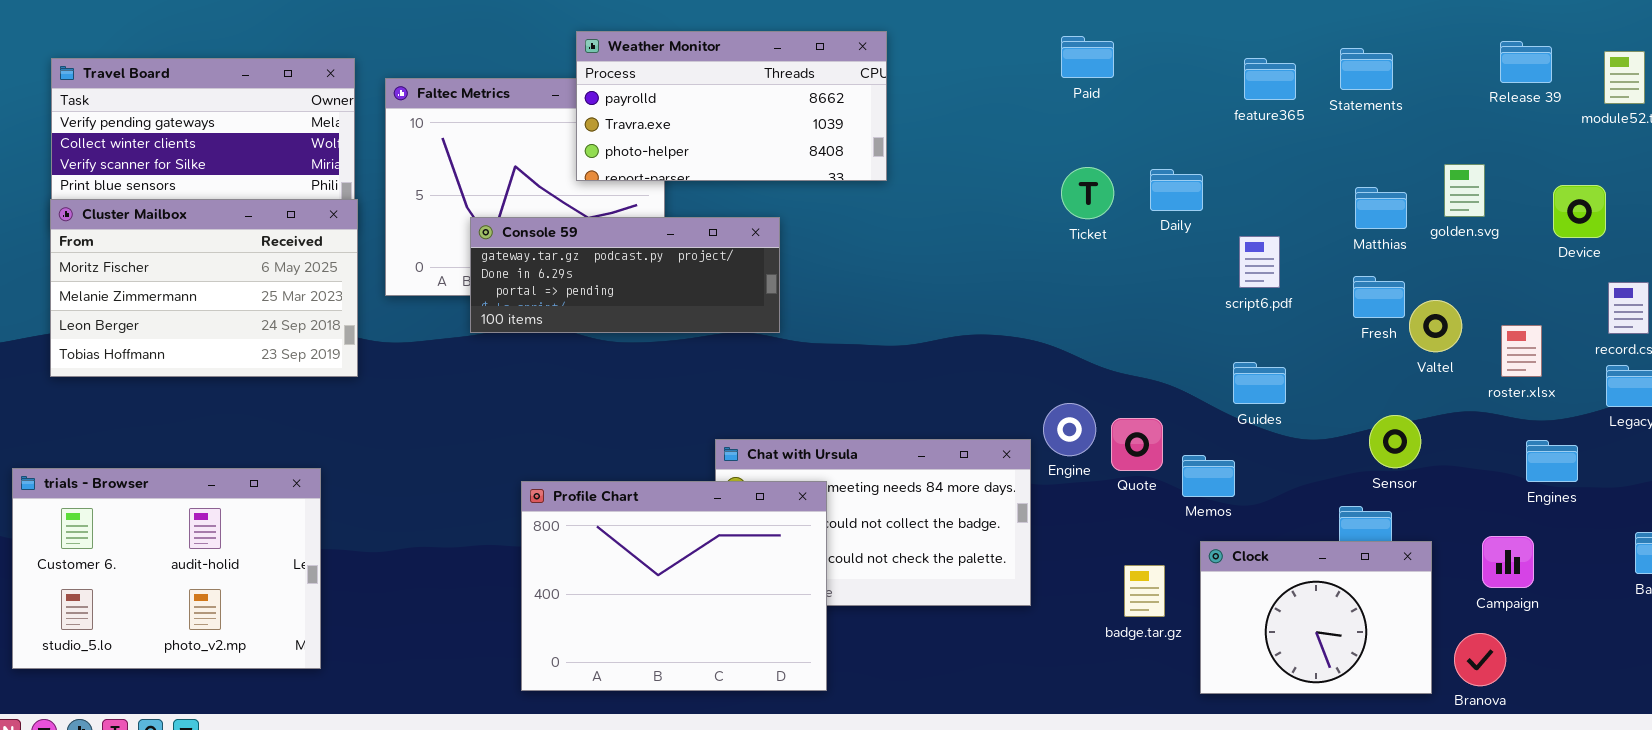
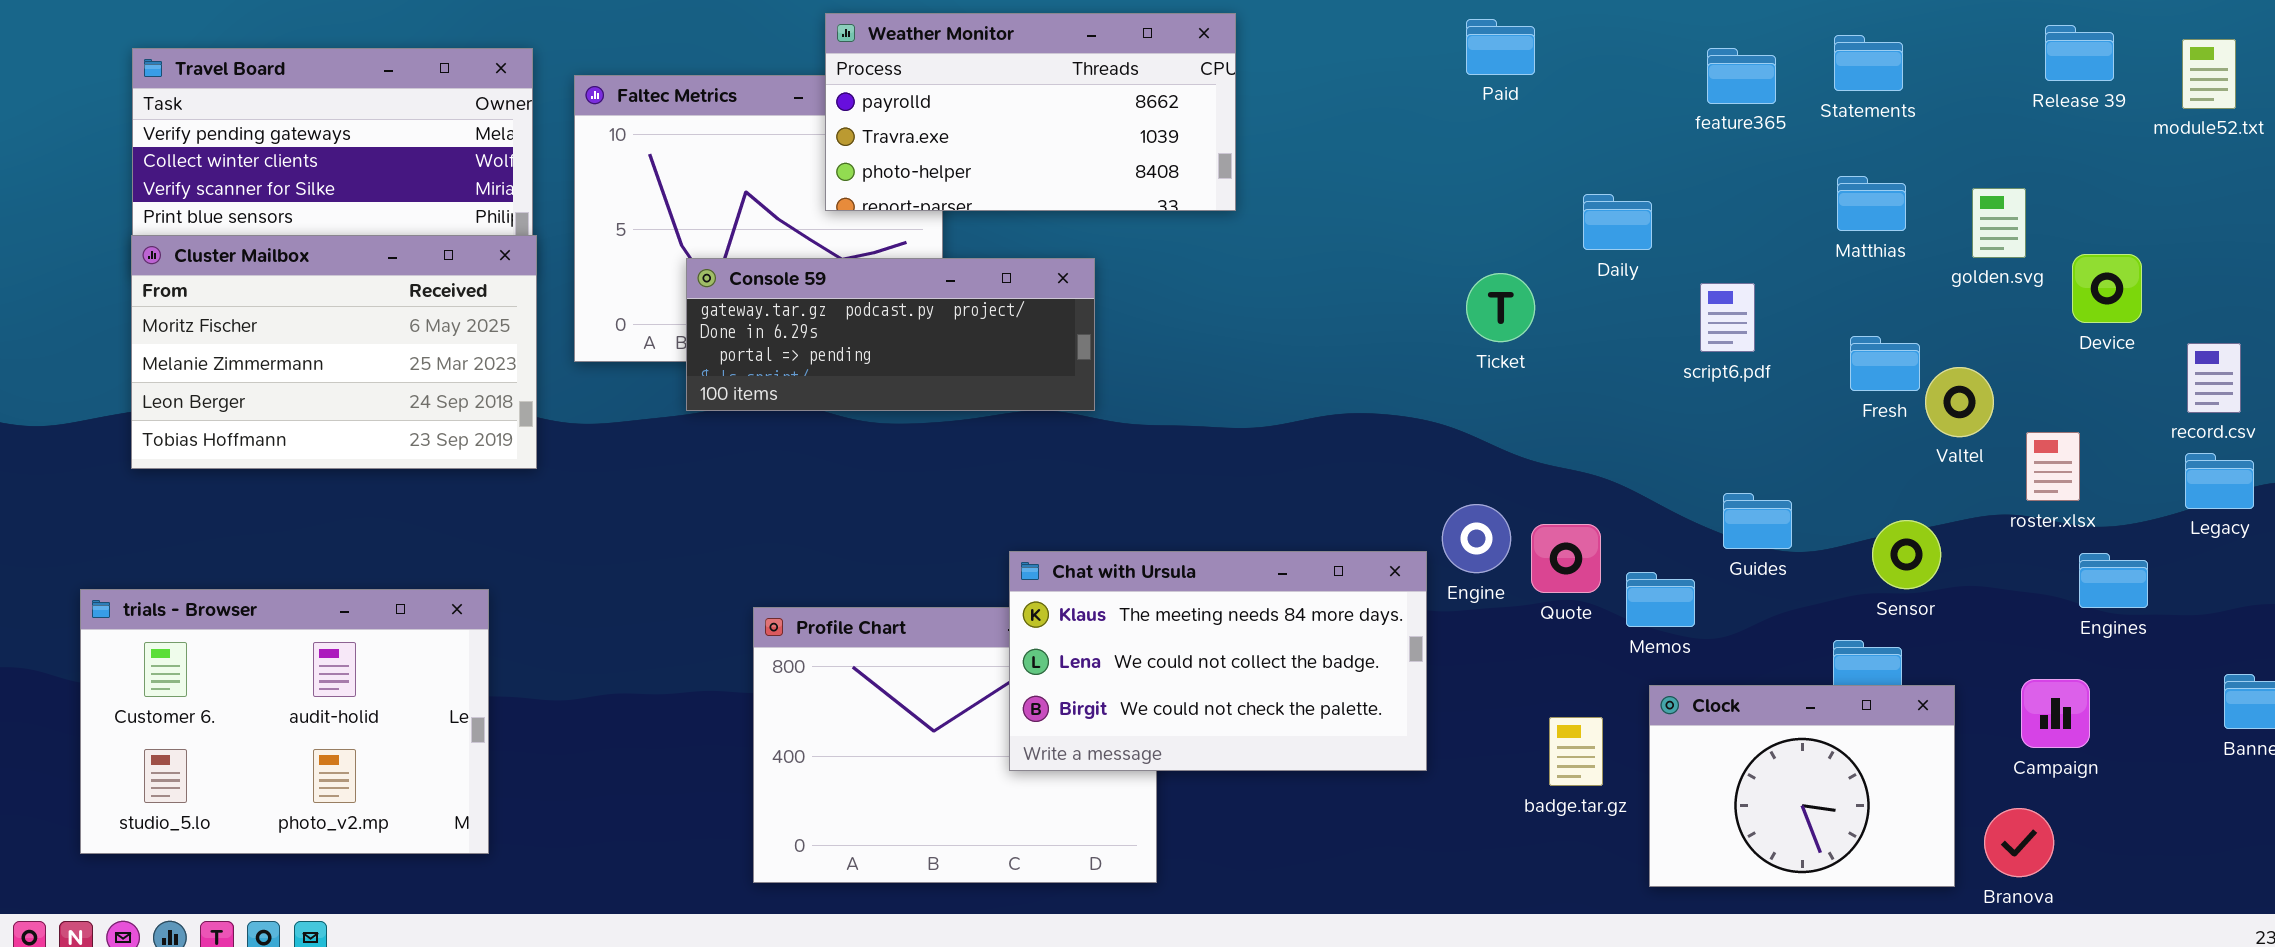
Ticket: [1061,167,1114,219] -> [1466,273,1535,342], moved
Device: [1553,185,1606,238] -> [2072,254,2142,323], moved
Matthias: [1355,187,1407,229] -> [1837,176,1906,231], moved
roster.xlsx: [1501,325,1542,377] -> [2026,432,2080,501], moved
Guides: [1233,362,1286,404] -> [1723,493,1792,549], moved
Chat with Ursula: [715,439,1031,606] -> [1009,551,1427,771], raised

